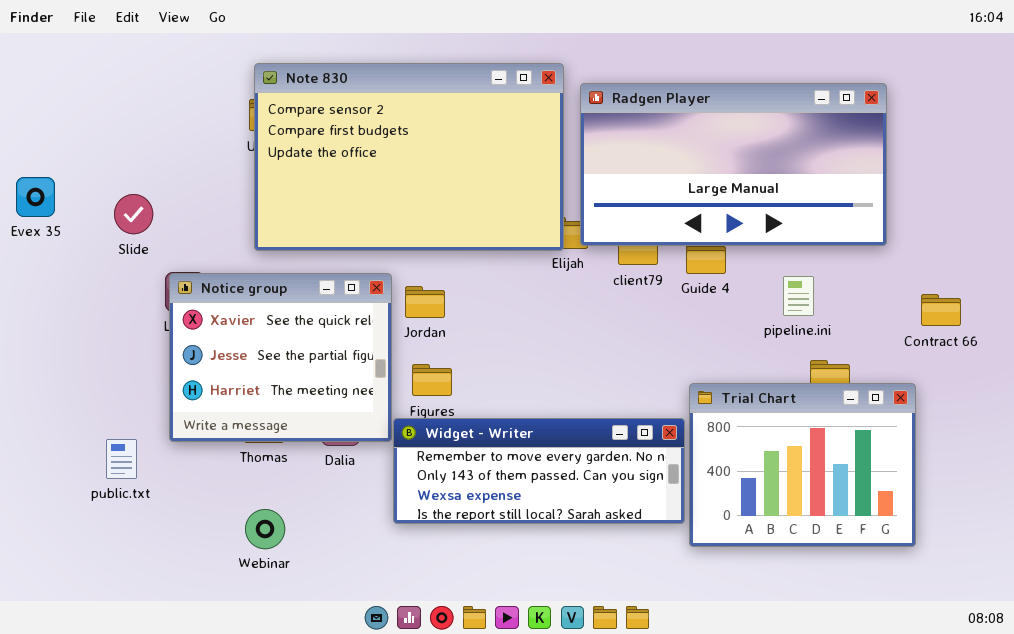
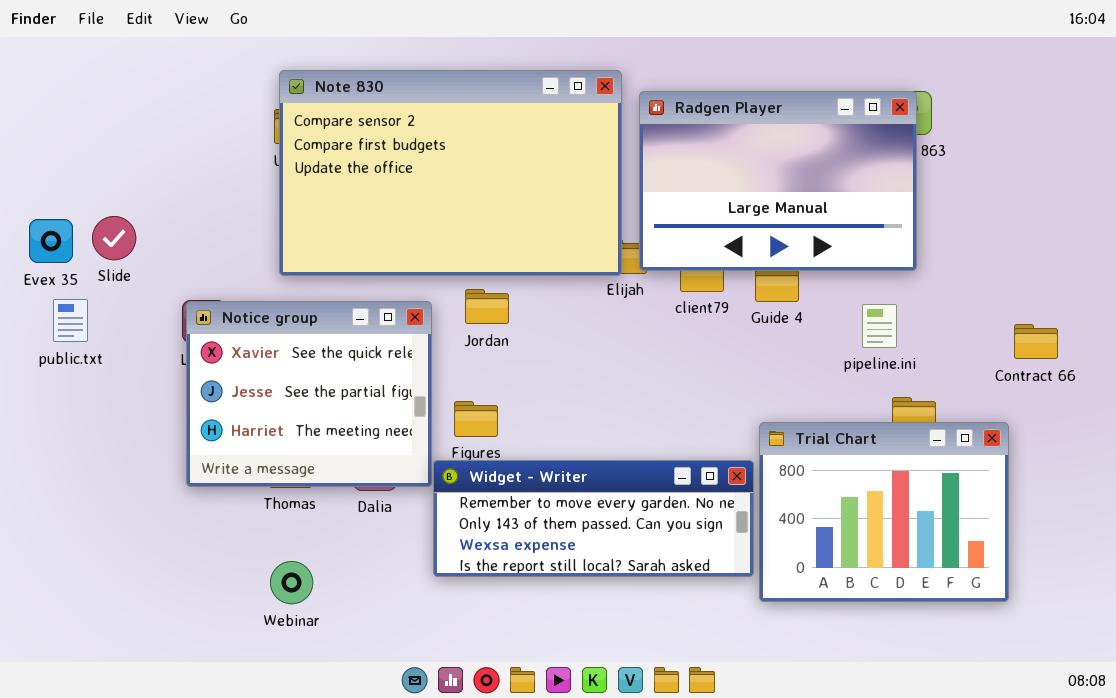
Radgen Player: [580,83,887,246] -> [639,91,917,271], resized
Evex 35: [16,177,55,217] -> [29,219,73,263], moved
Slide: [114,194,153,234] -> [92,216,136,260], moved
Jordan: [405,286,445,318] -> [465,289,509,324], moved
public.txt: [106,439,137,479] -> [53,299,88,342], moved

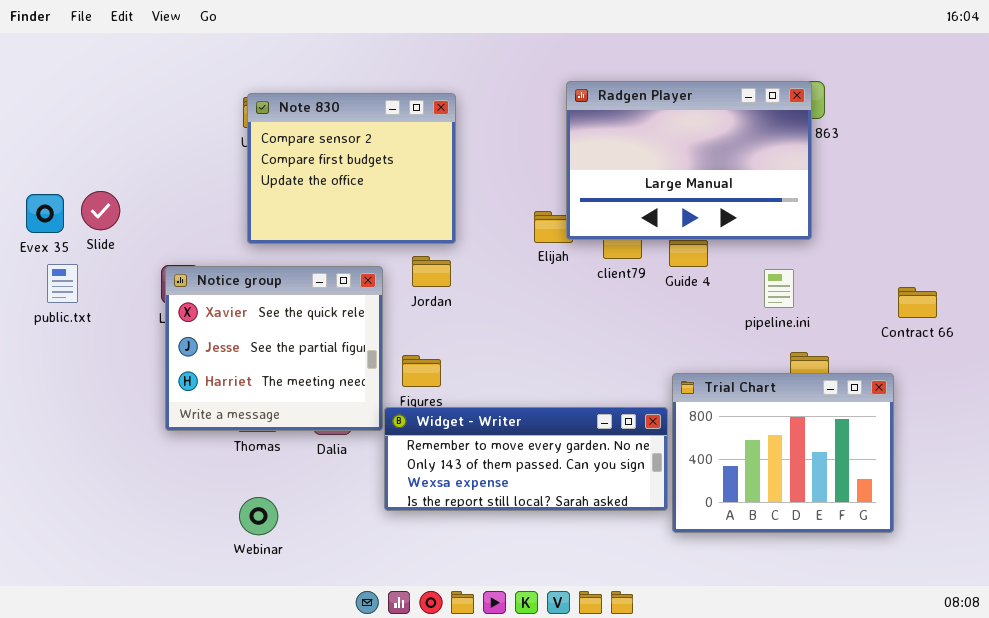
Note 830: [279,70,622,276] -> [247,93,456,244], resized

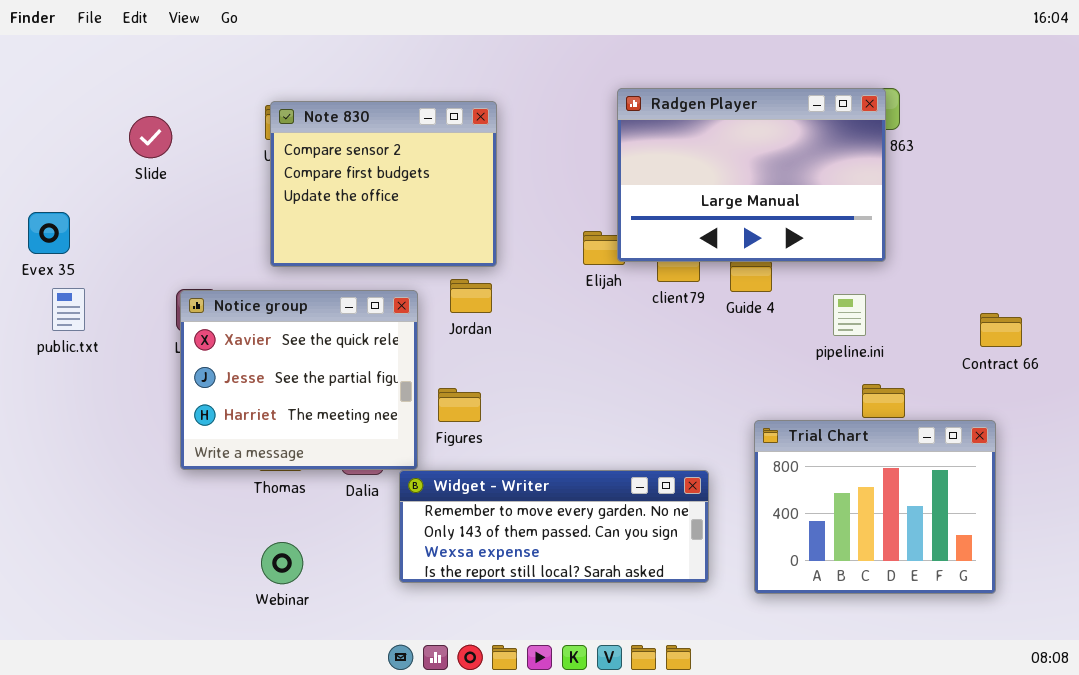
Slide: [81,191,120,230] -> [129,116,172,158], moved
Trial Chart: [672,373,894,533] -> [754,420,996,594], moved
Widget - Writer: [384,407,668,511] -> [399,470,709,583], moved

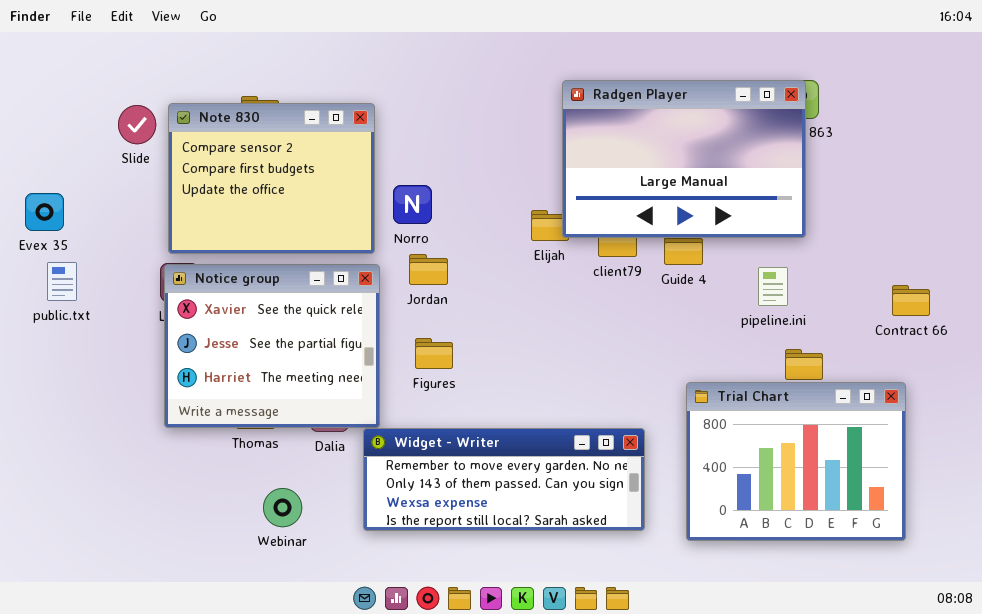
Note 830: [270,101,497,267] -> [168,103,375,254], moved
Figures: [438,388,481,422] -> [415,338,453,369], moved
Webinar: [261,542,303,584] -> [263,488,302,527], moved

